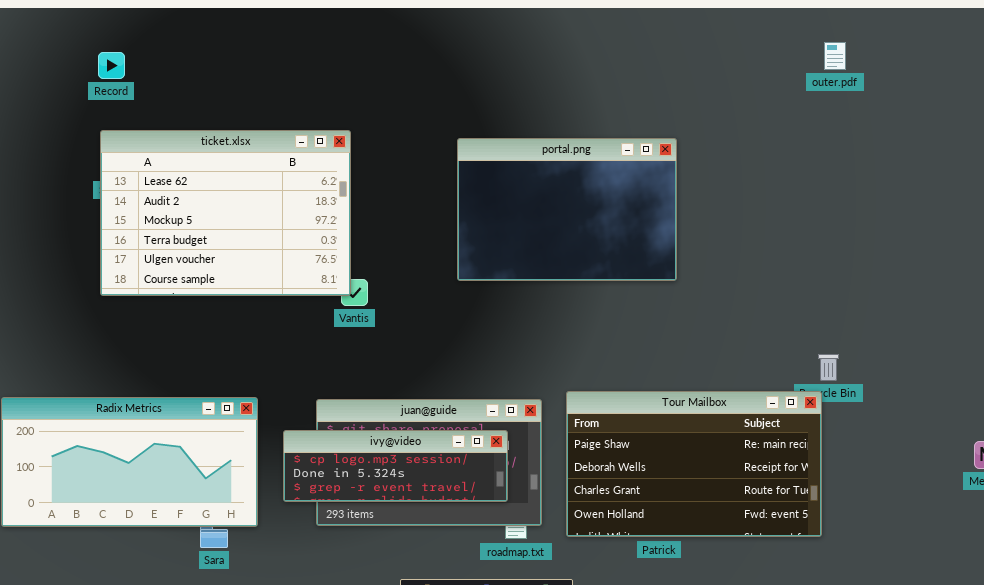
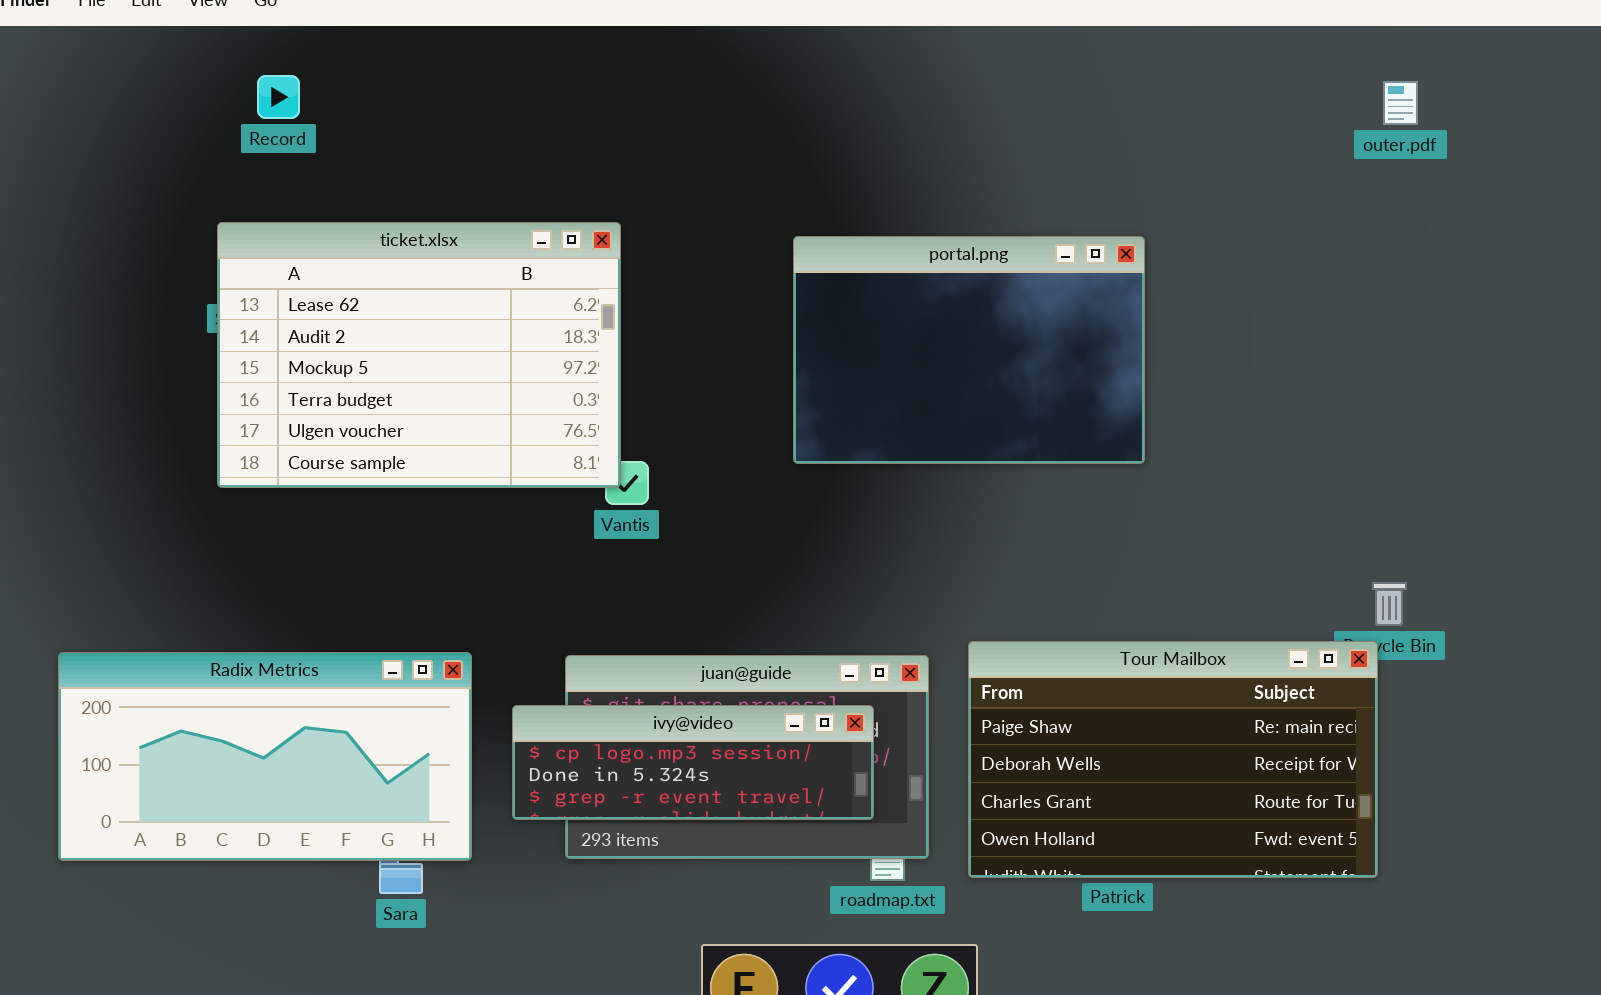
Record: [98,52,125,79] -> [257,75,300,119], moved

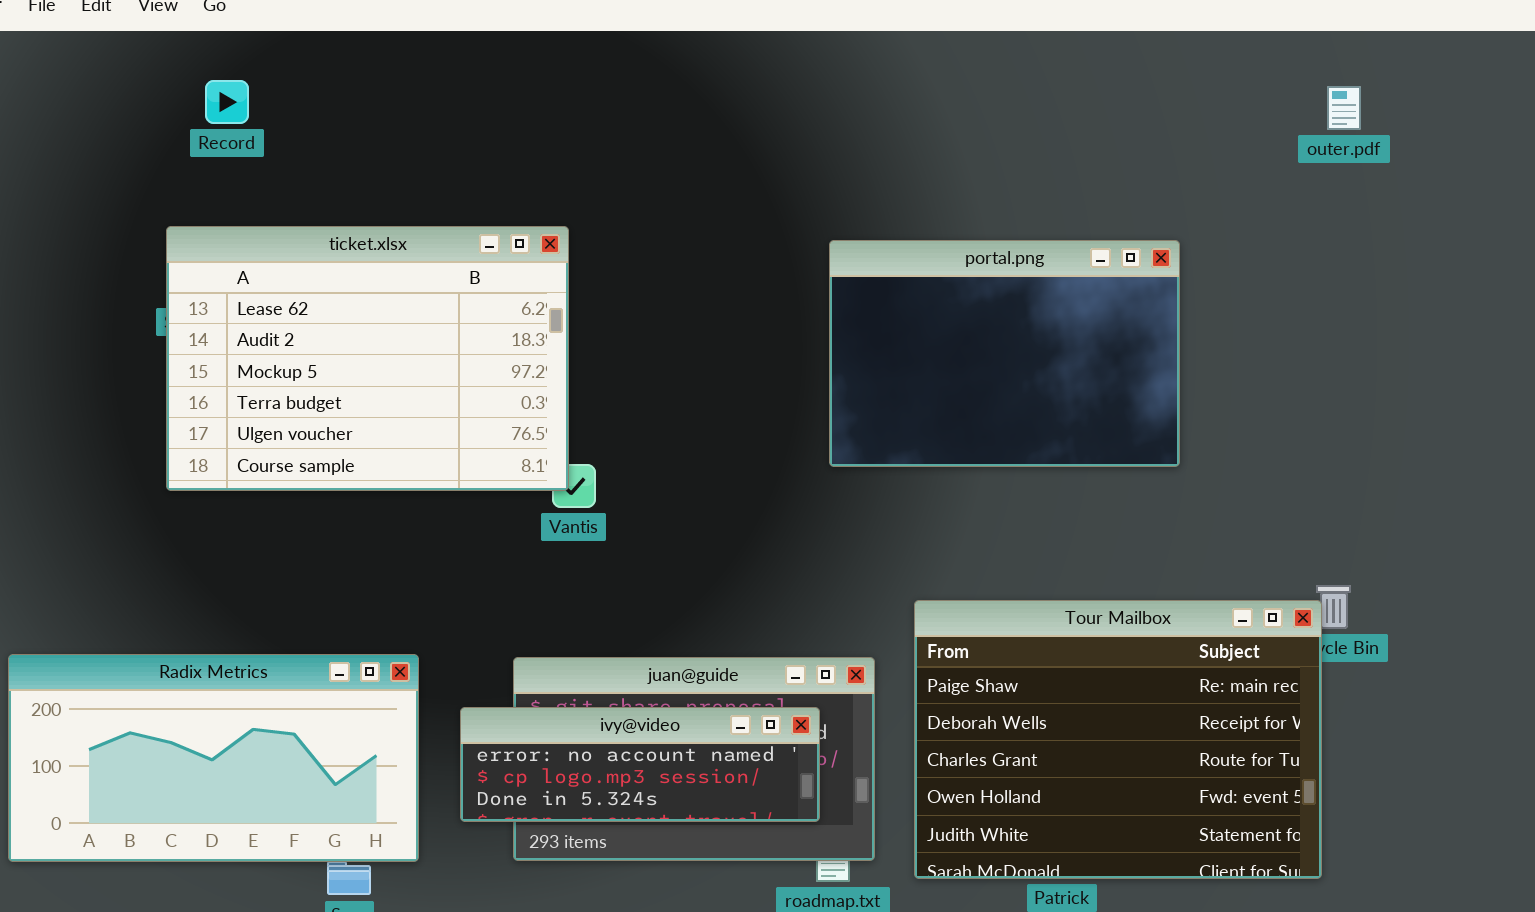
portal.png: [793,236,1145,464] -> [829,240,1180,467], moved
Tour Mailbox: [968,641,1378,878] -> [914,600,1322,879], resized
ivy@video: [512,705,874,820] -> [460,707,820,822], scrolled up 1 row

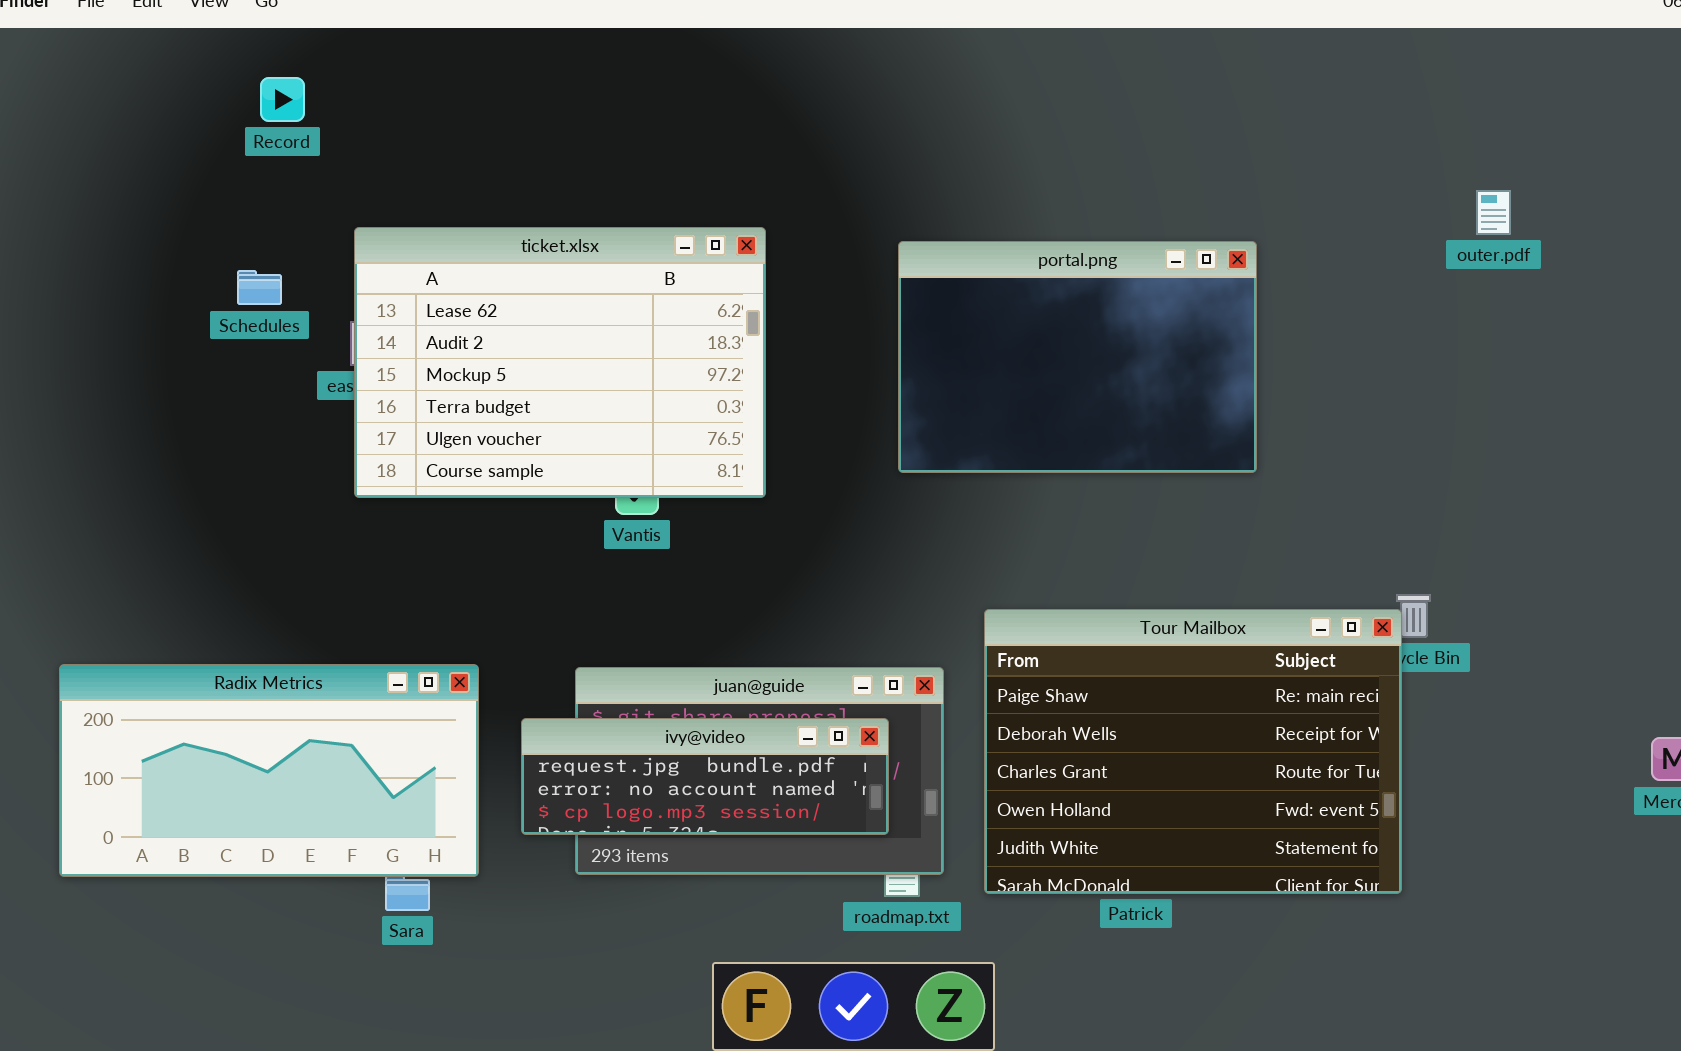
outer.pdf: [1327,86,1361,130] -> [1476,190,1511,235], moved
ticket.xlsx: [166,226,569,491] -> [354,227,766,498], moved
ivy@video: [460,707,820,822] -> [521,718,889,835], scrolled up 1 row

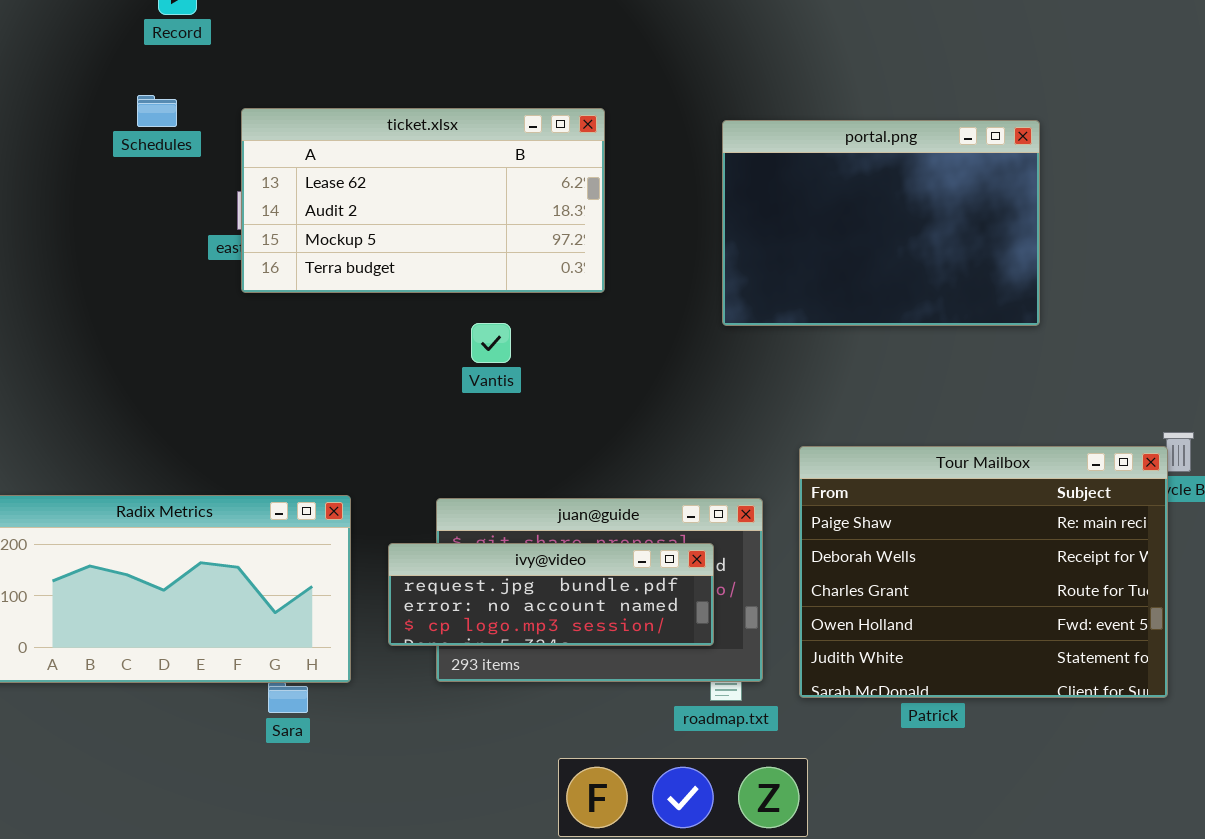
ticket.xlsx: [354,227,766,498] -> [241,108,605,293], resized
Schedules: [237,270,282,305] -> [137,95,177,127], moved

